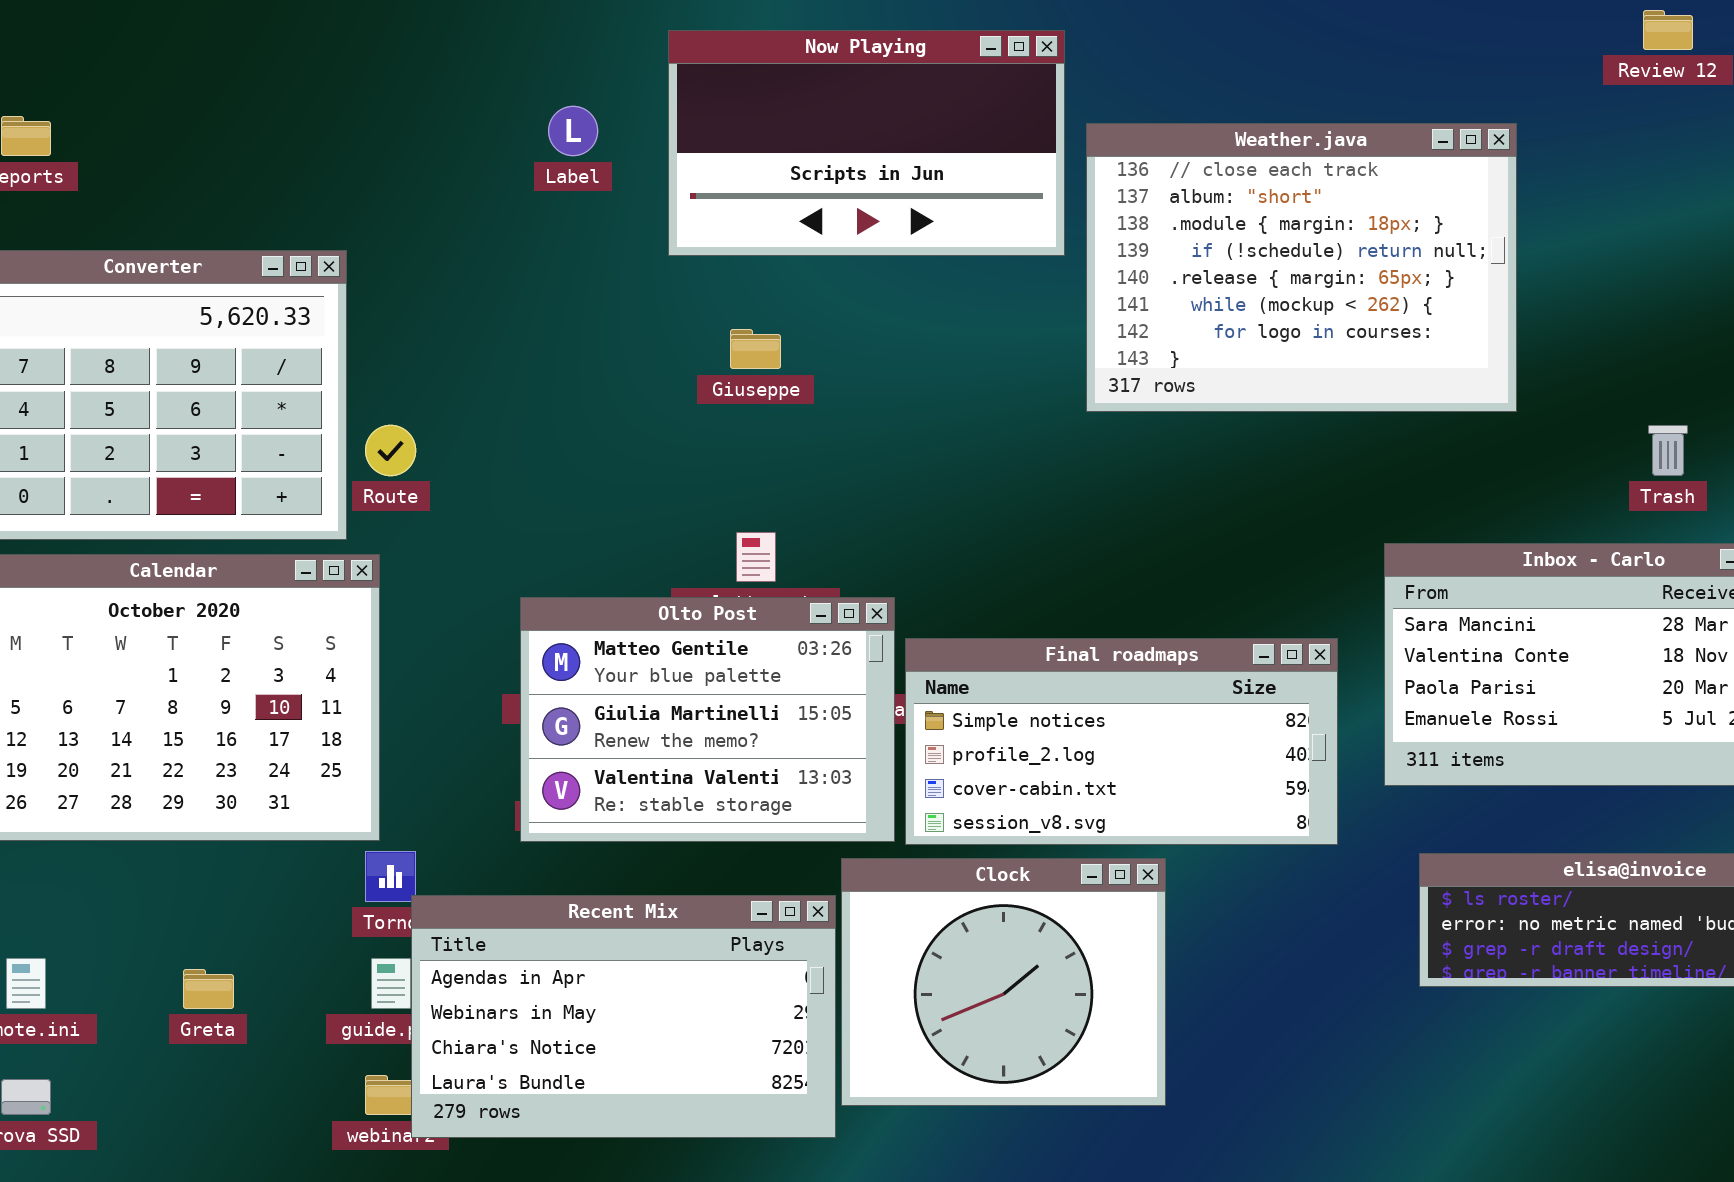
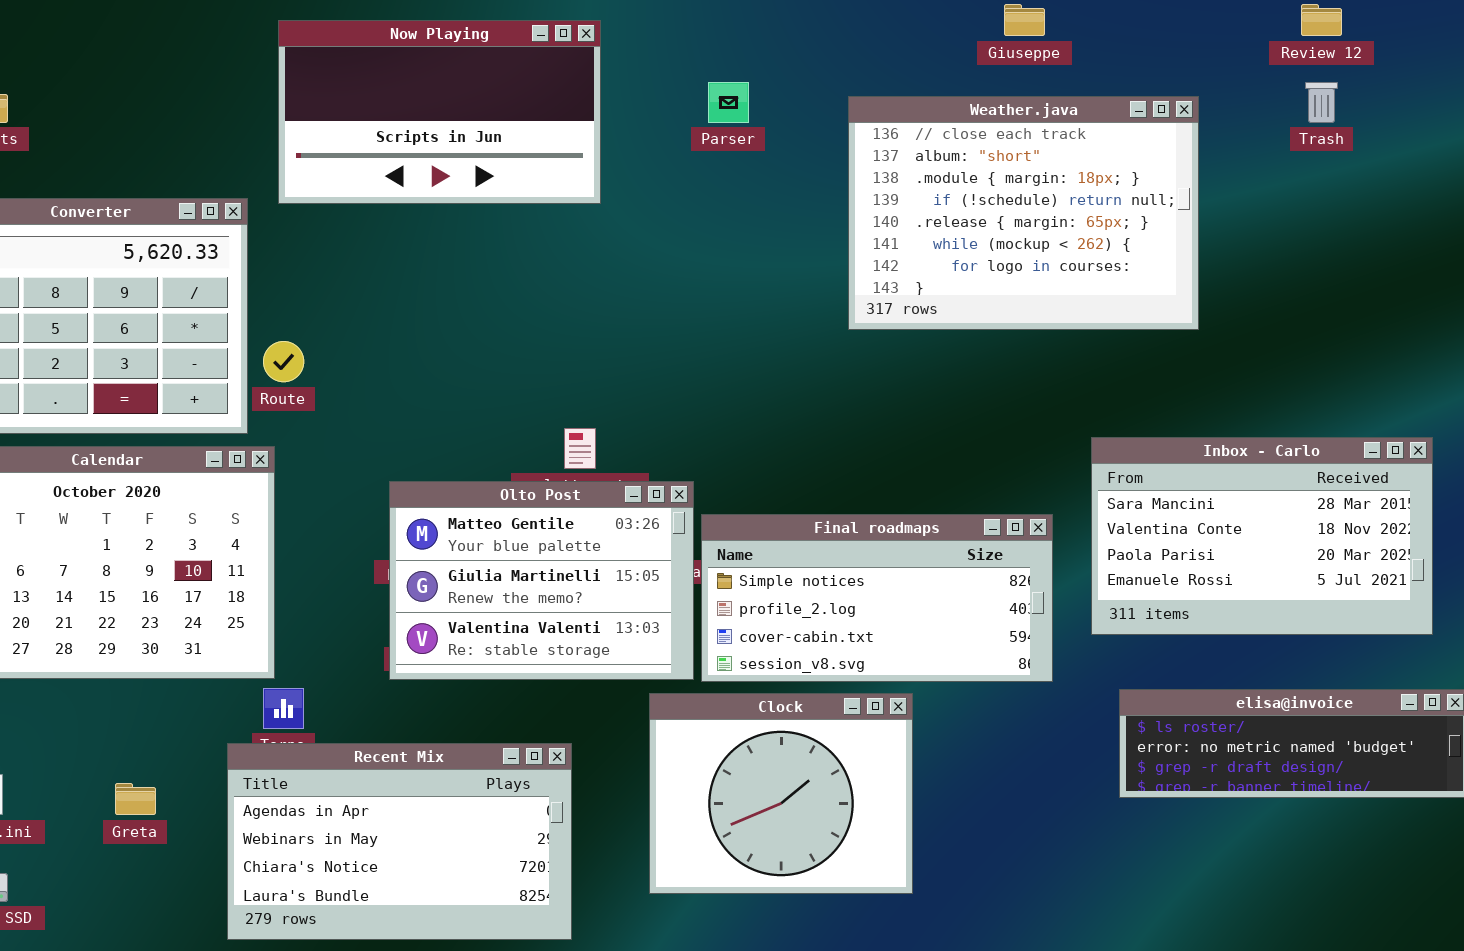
Now Playing: [668,30,1065,256] -> [278,20,601,204], moved
Giuseppe: [730,329,781,369] -> [1004,4,1045,36], moved
Trash: [1648,425,1688,476] -> [1305,82,1338,123], moved
Recent Mix: [411,895,836,1138] -> [227,743,572,940], moved

